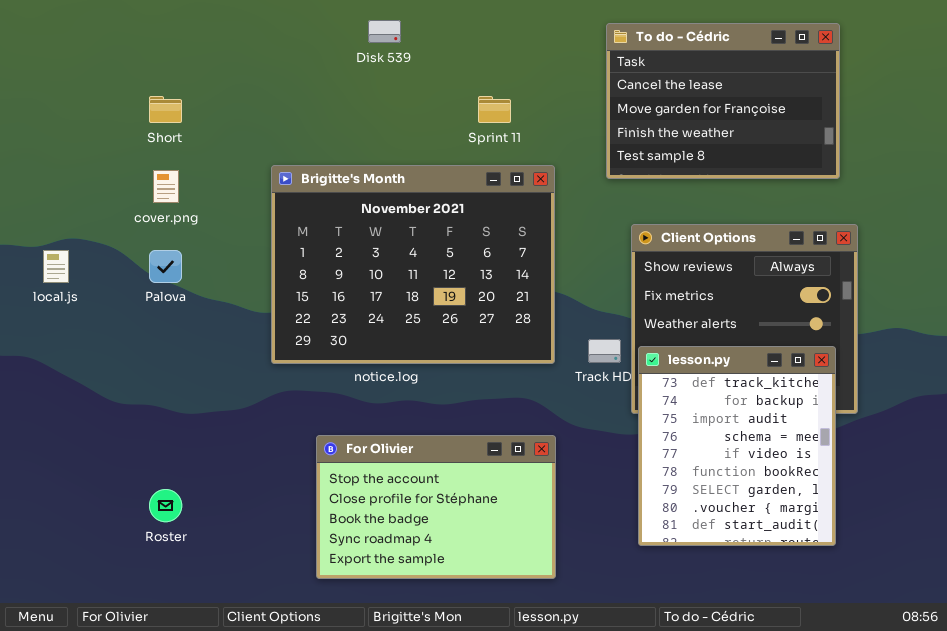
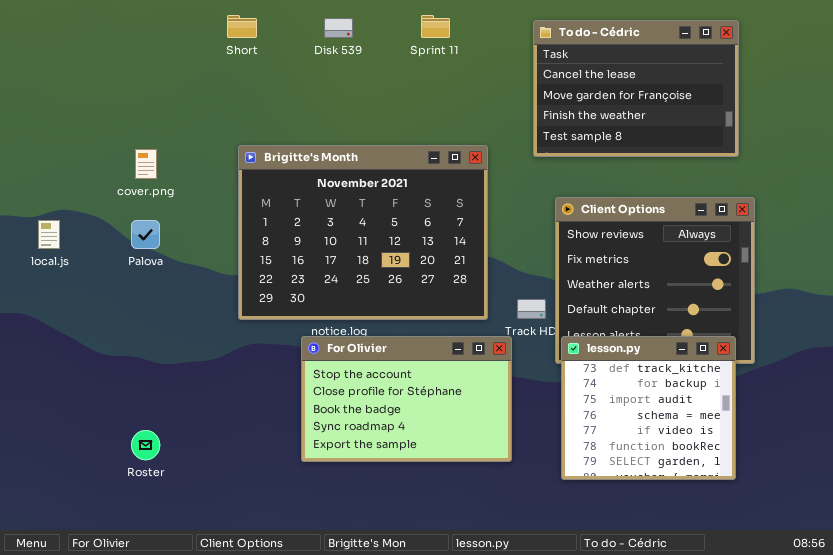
Short: [149,96,182,123] -> [227,15,257,38], moved
Sprint 11: [478,96,511,123] -> [421,15,450,38], moved
lesson.py: [638,346,836,546] -> [561,336,736,480], resized
For Olivier: [316,435,556,579] -> [301,336,512,462], moved

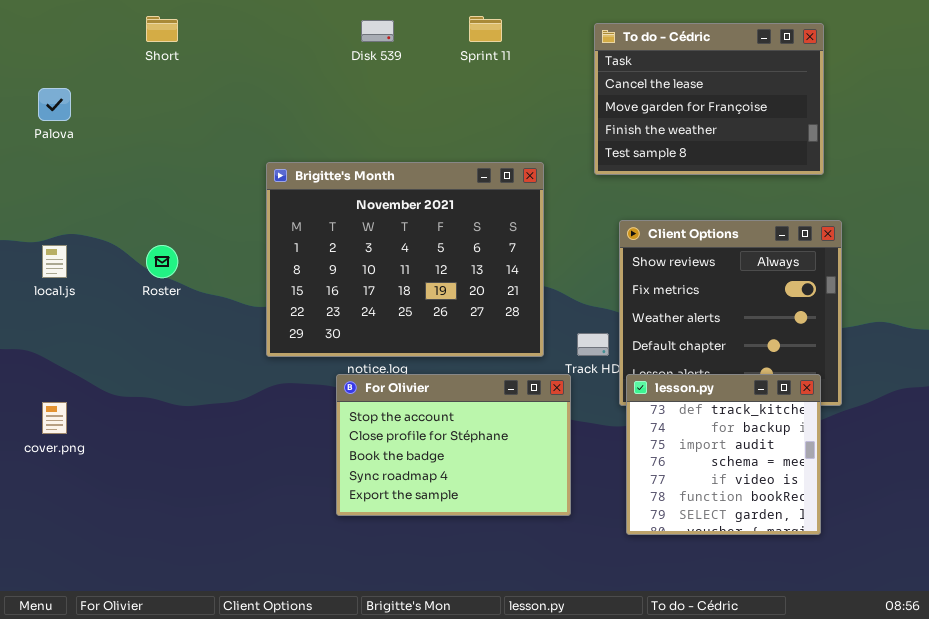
Short: [227,15,257,38] -> [146,16,178,42], moved
cover.png: [135,149,157,179] -> [42,402,67,434], moved
Palova: [131,220,160,249] -> [38,88,71,121], moved
Roster: [131,430,160,460] -> [146,245,178,278], moved

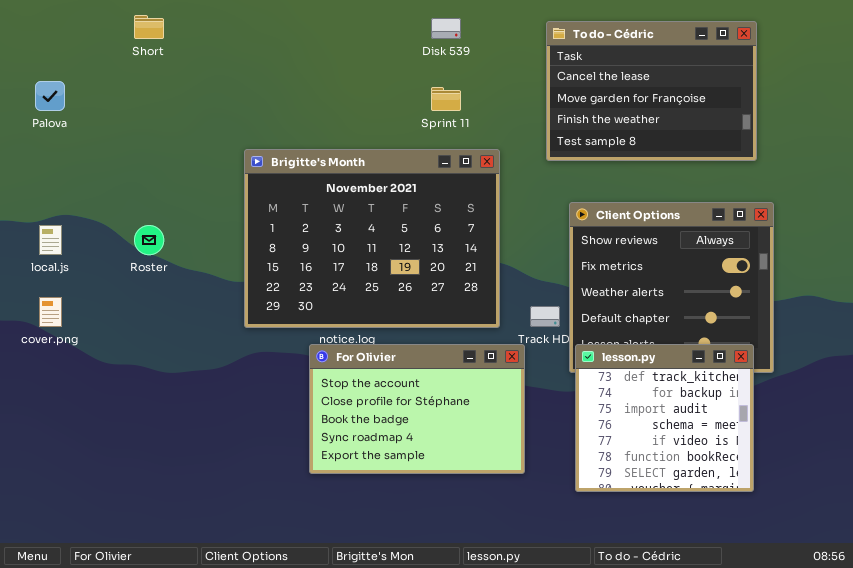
Sprint 11: [469,16,502,42] -> [431,87,461,111], moved
Disk 539: [361,20,394,42] -> [431,18,461,39], moved
cover.png: [42,402,67,434] -> [39,297,62,327], moved

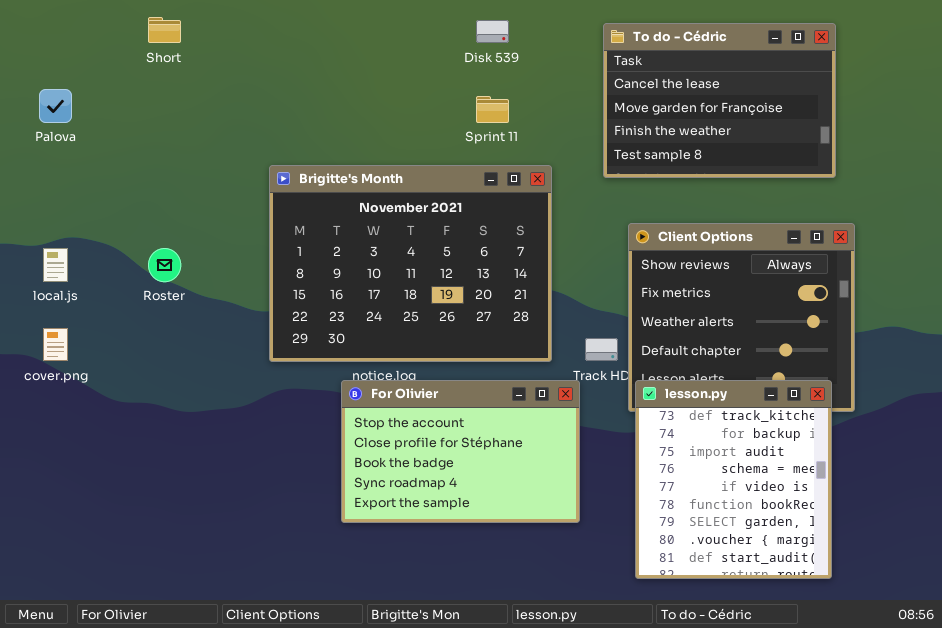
lesson.py: [575,344,754,492] -> [635,380,832,579], resized

